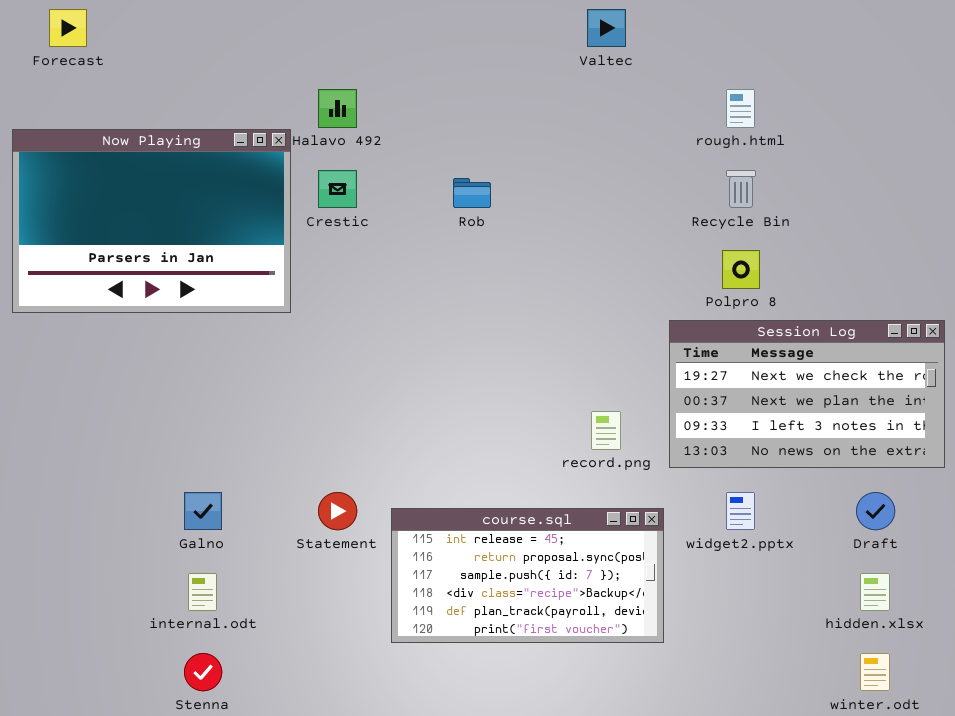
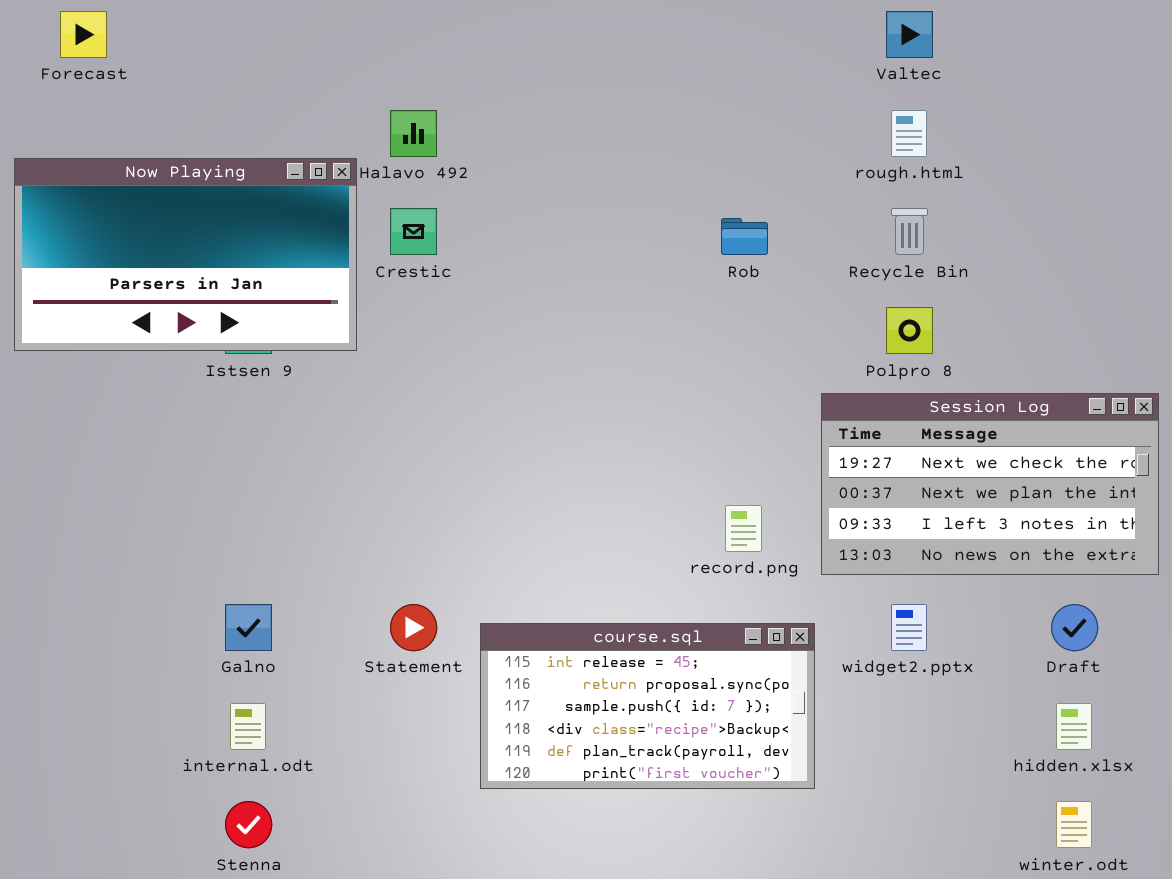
Valtec: [587,9,626,47] -> [886,11,933,58], moved
Now Playing: [12,129,291,313] -> [14,158,357,351], resized
Rob: [453,178,491,208] -> [721,218,768,255], moved

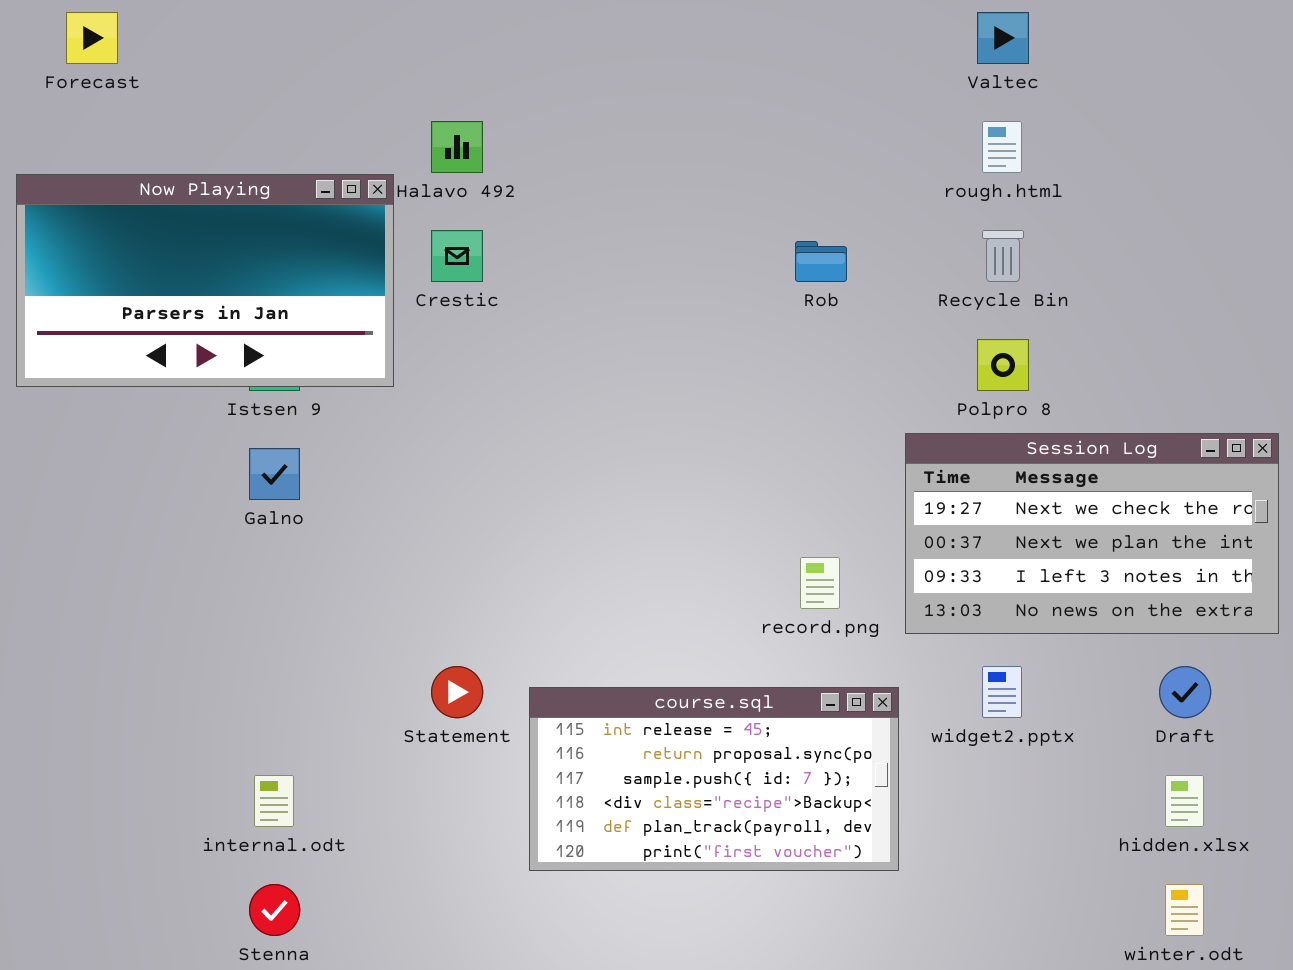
Galno: [225,604,272,651] -> [249,448,300,500], moved

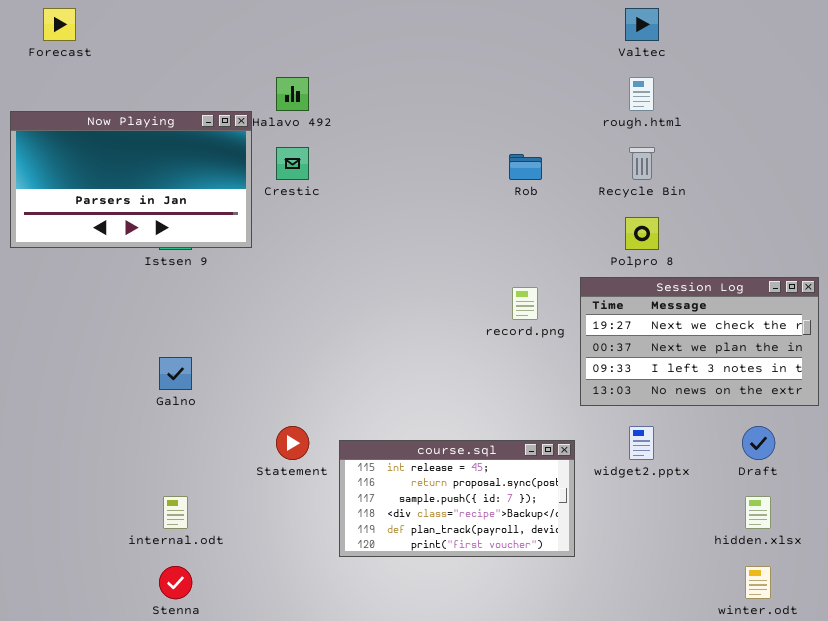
Galno: [249,448,300,500] -> [159,357,192,390], moved
record.png: [800,557,840,609] -> [512,287,538,320], moved

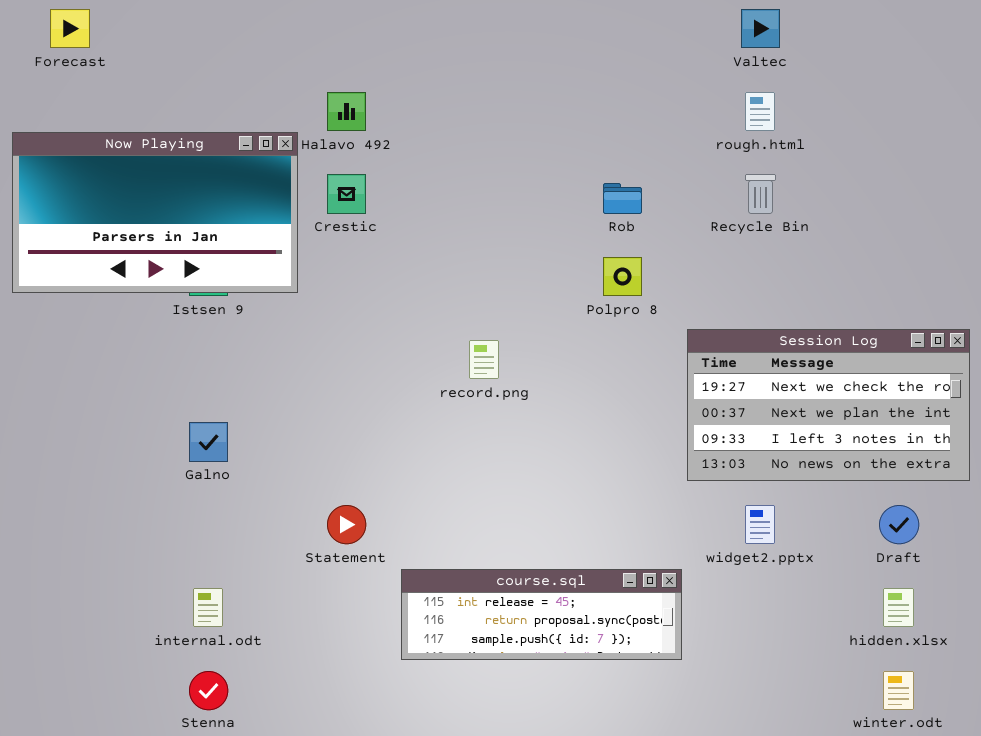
Polpro 8: [625,217,659,250] -> [603,257,642,296], moved
record.png: [512,287,538,320] -> [469,340,499,379], moved
course.sql: [339,440,575,557] -> [401,569,682,660], resized

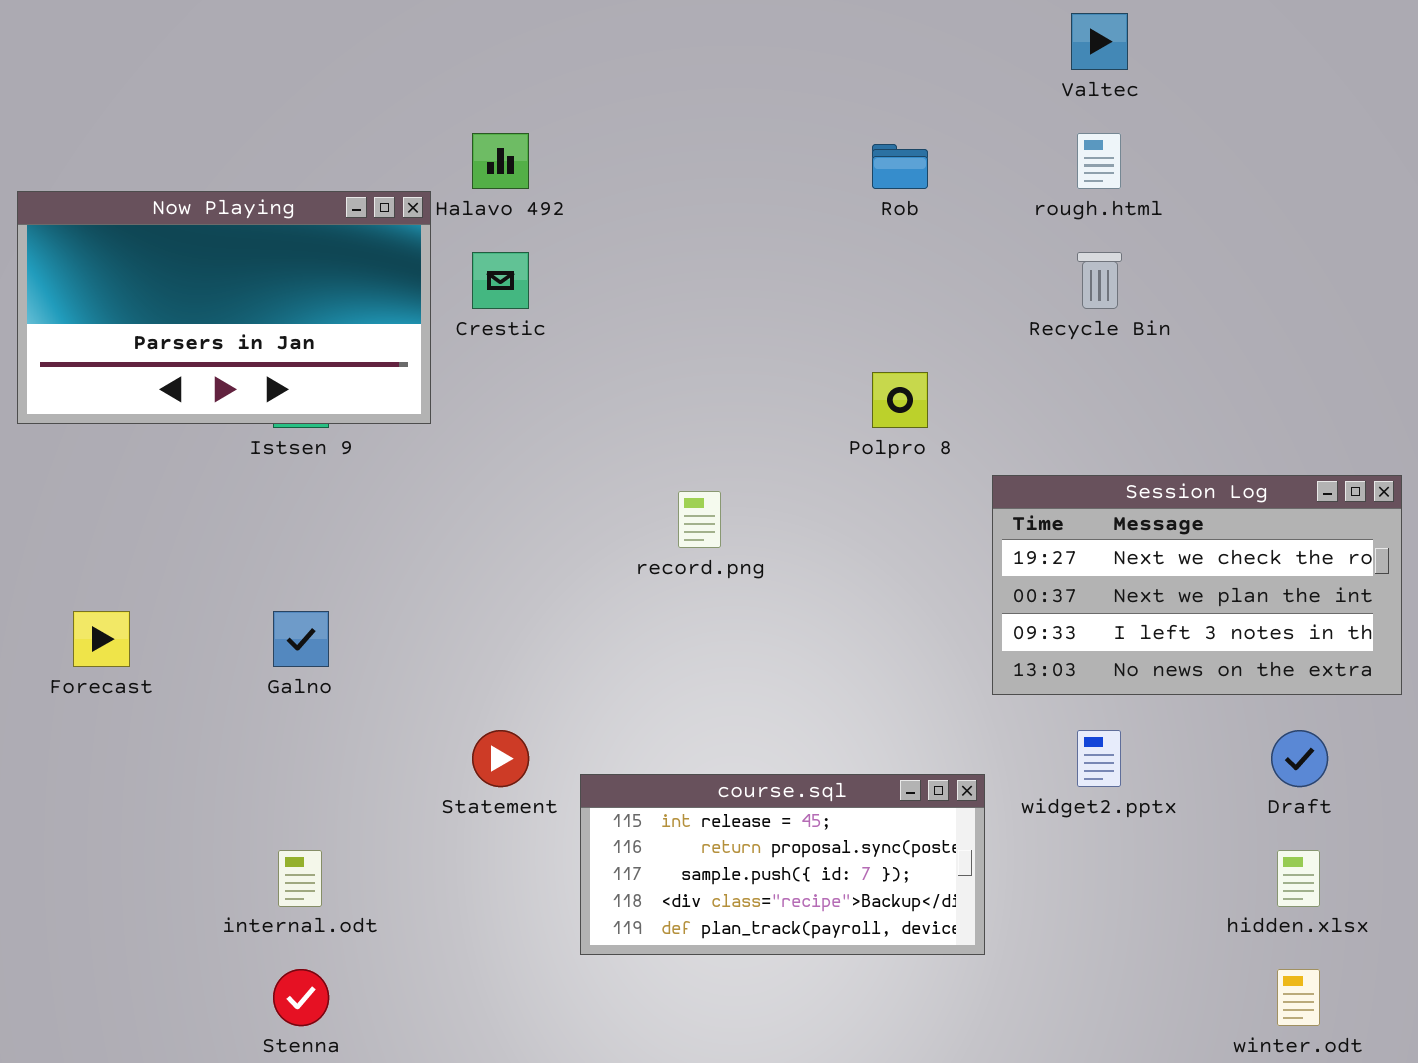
Forecast: [50,9,90,48] -> [73,611,130,667], moved
Rob: [603,183,642,214] -> [872,144,928,189], moved
course.sql: [401,569,682,660] -> [580,774,985,955], resized

